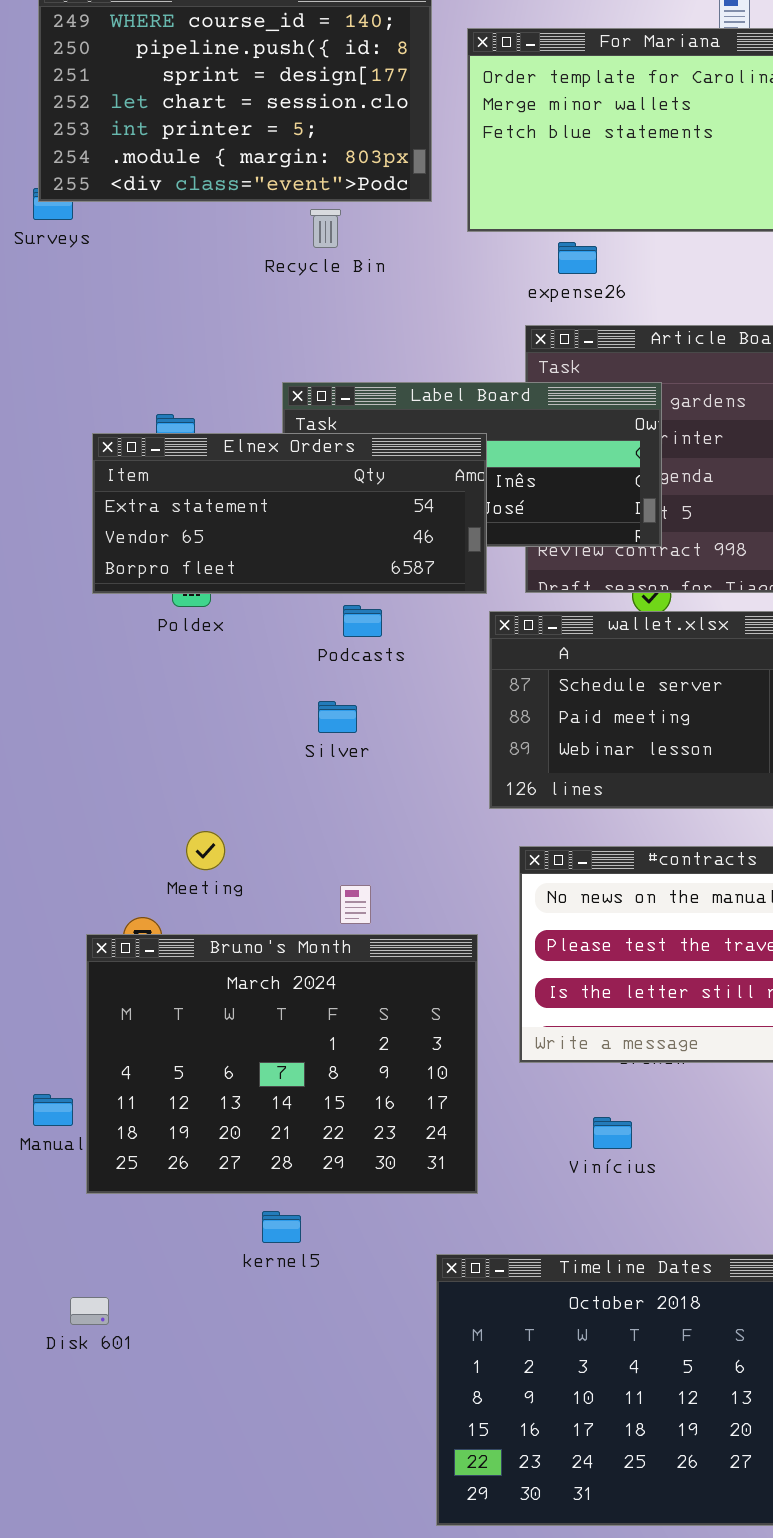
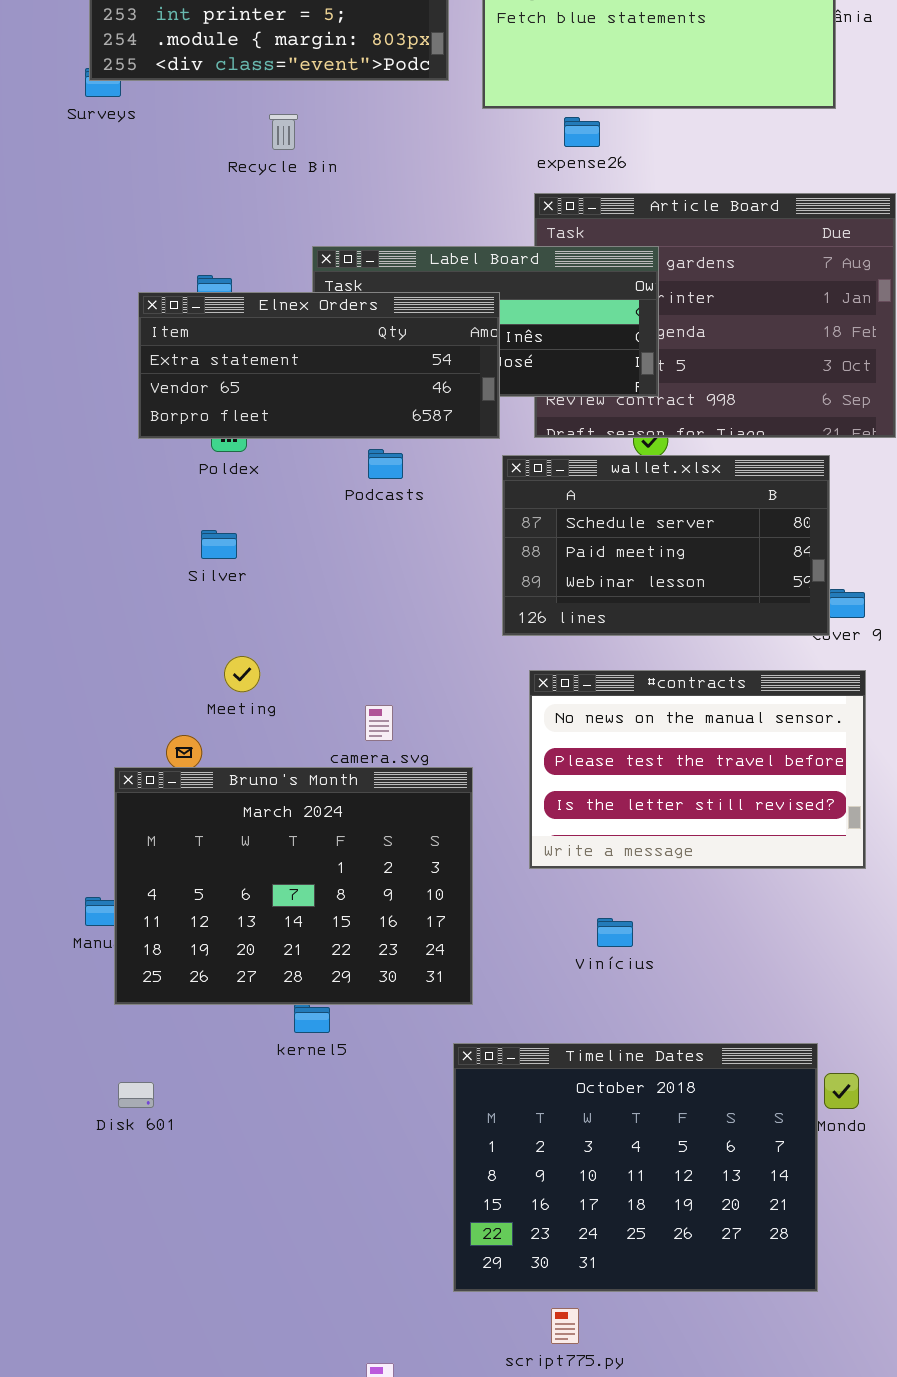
Recycle Bin: [310,209,341,248] -> [269,114,298,150], moved
Silver: [318,701,357,733] -> [201,530,237,559], moved
Bruno's Month: [86,934,478,1194] -> [114,767,473,1005], moved

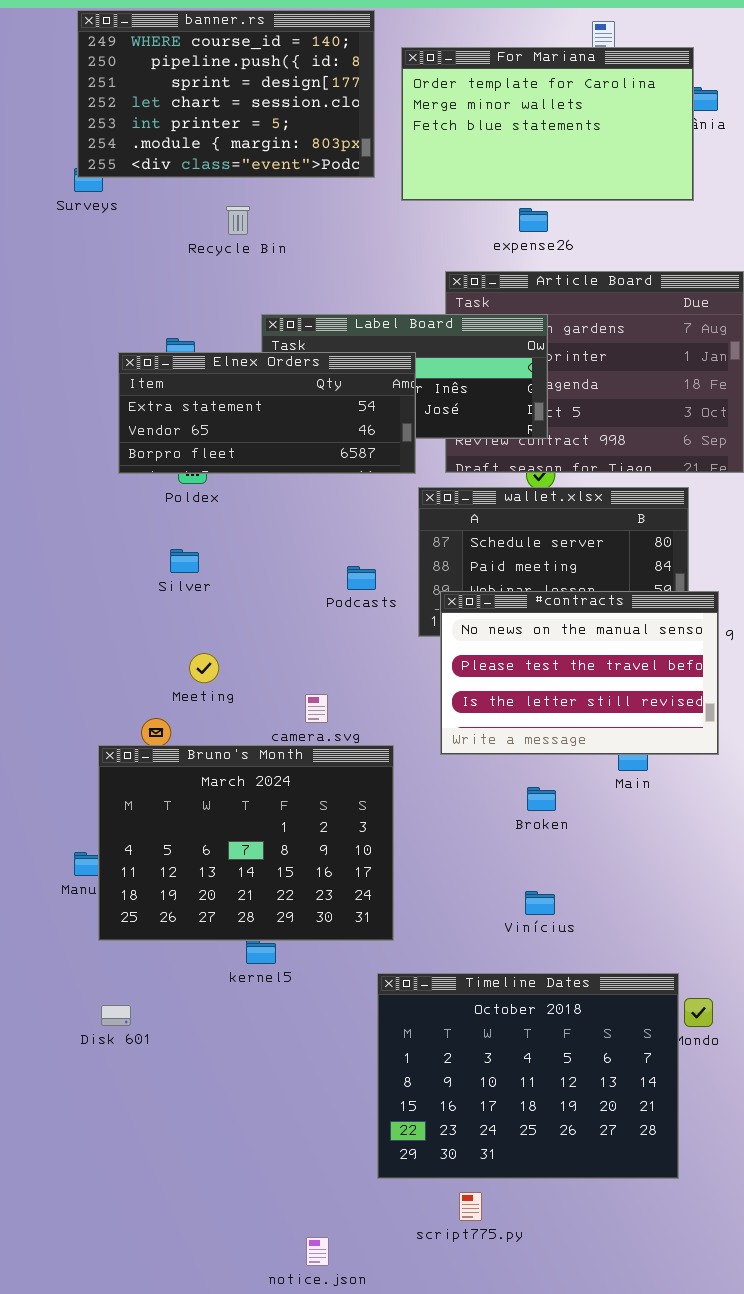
expense26: [564,117,600,147] -> [519,208,548,232], moved
Podcasts: [368,449,403,479] -> [347,566,376,590], moved
#contracts: [529,670,866,869] -> [440,591,719,755], moved
Vinícius: [597,918,633,947] -> [525,891,555,915], moved

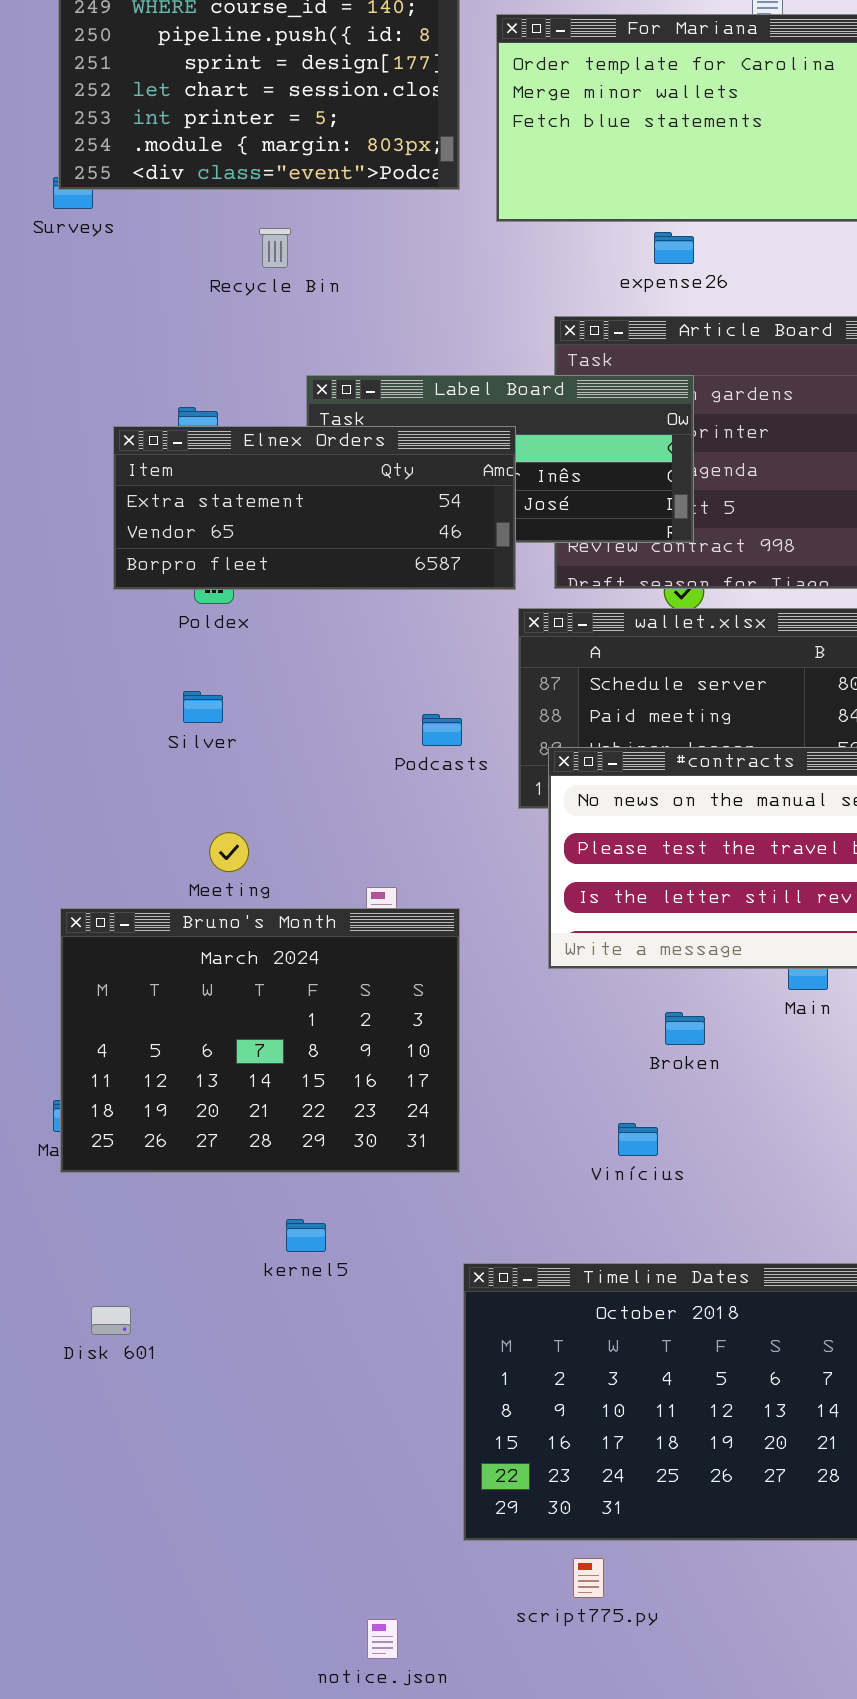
Bruno's Month: [98,745,394,941] -> [60,908,460,1173], moved
Vinícius: [525,891,555,915] -> [618,1123,658,1156], moved

